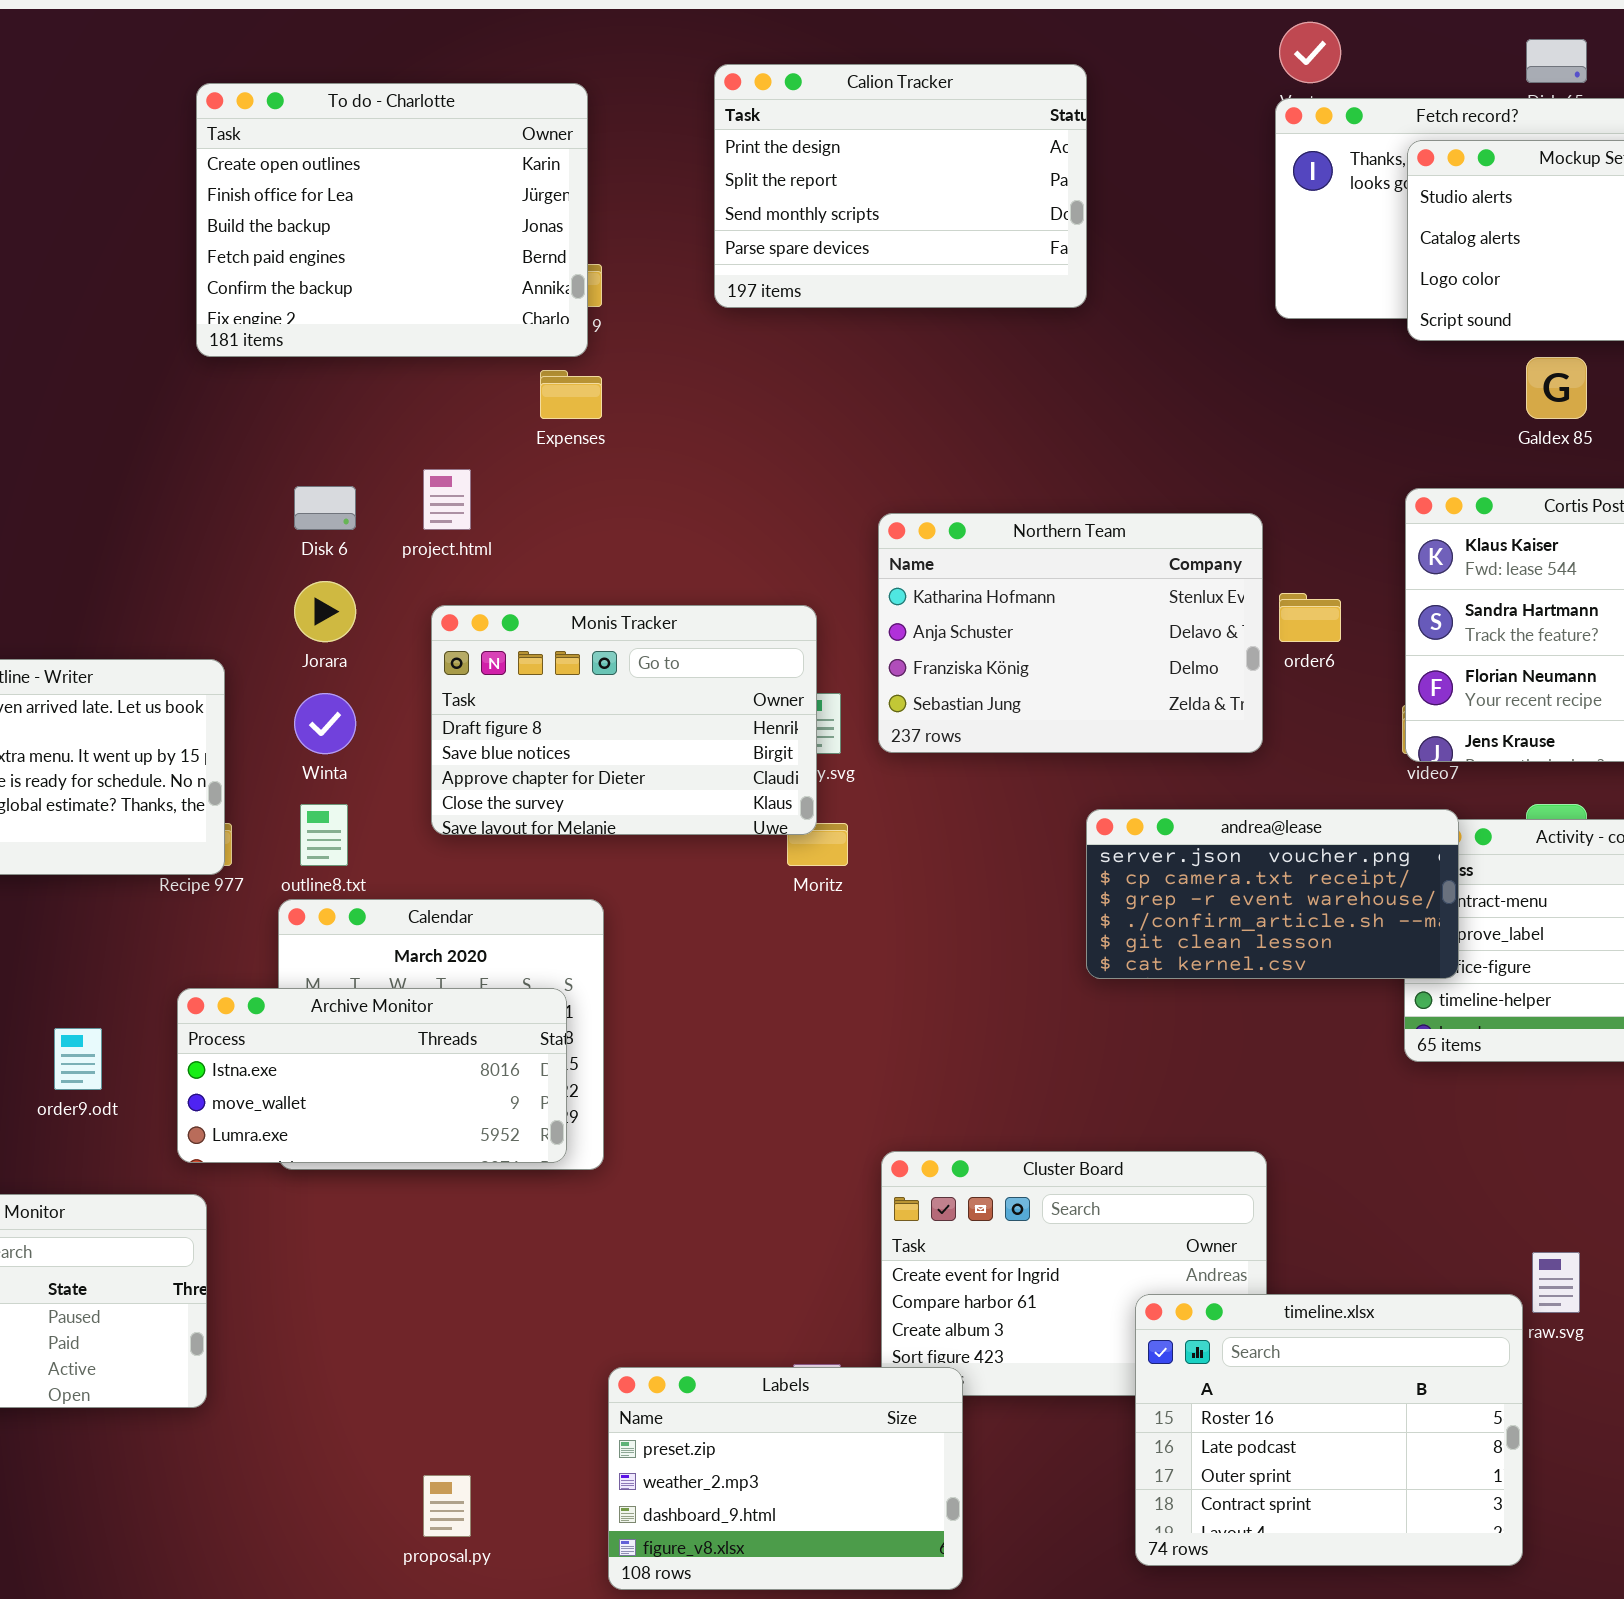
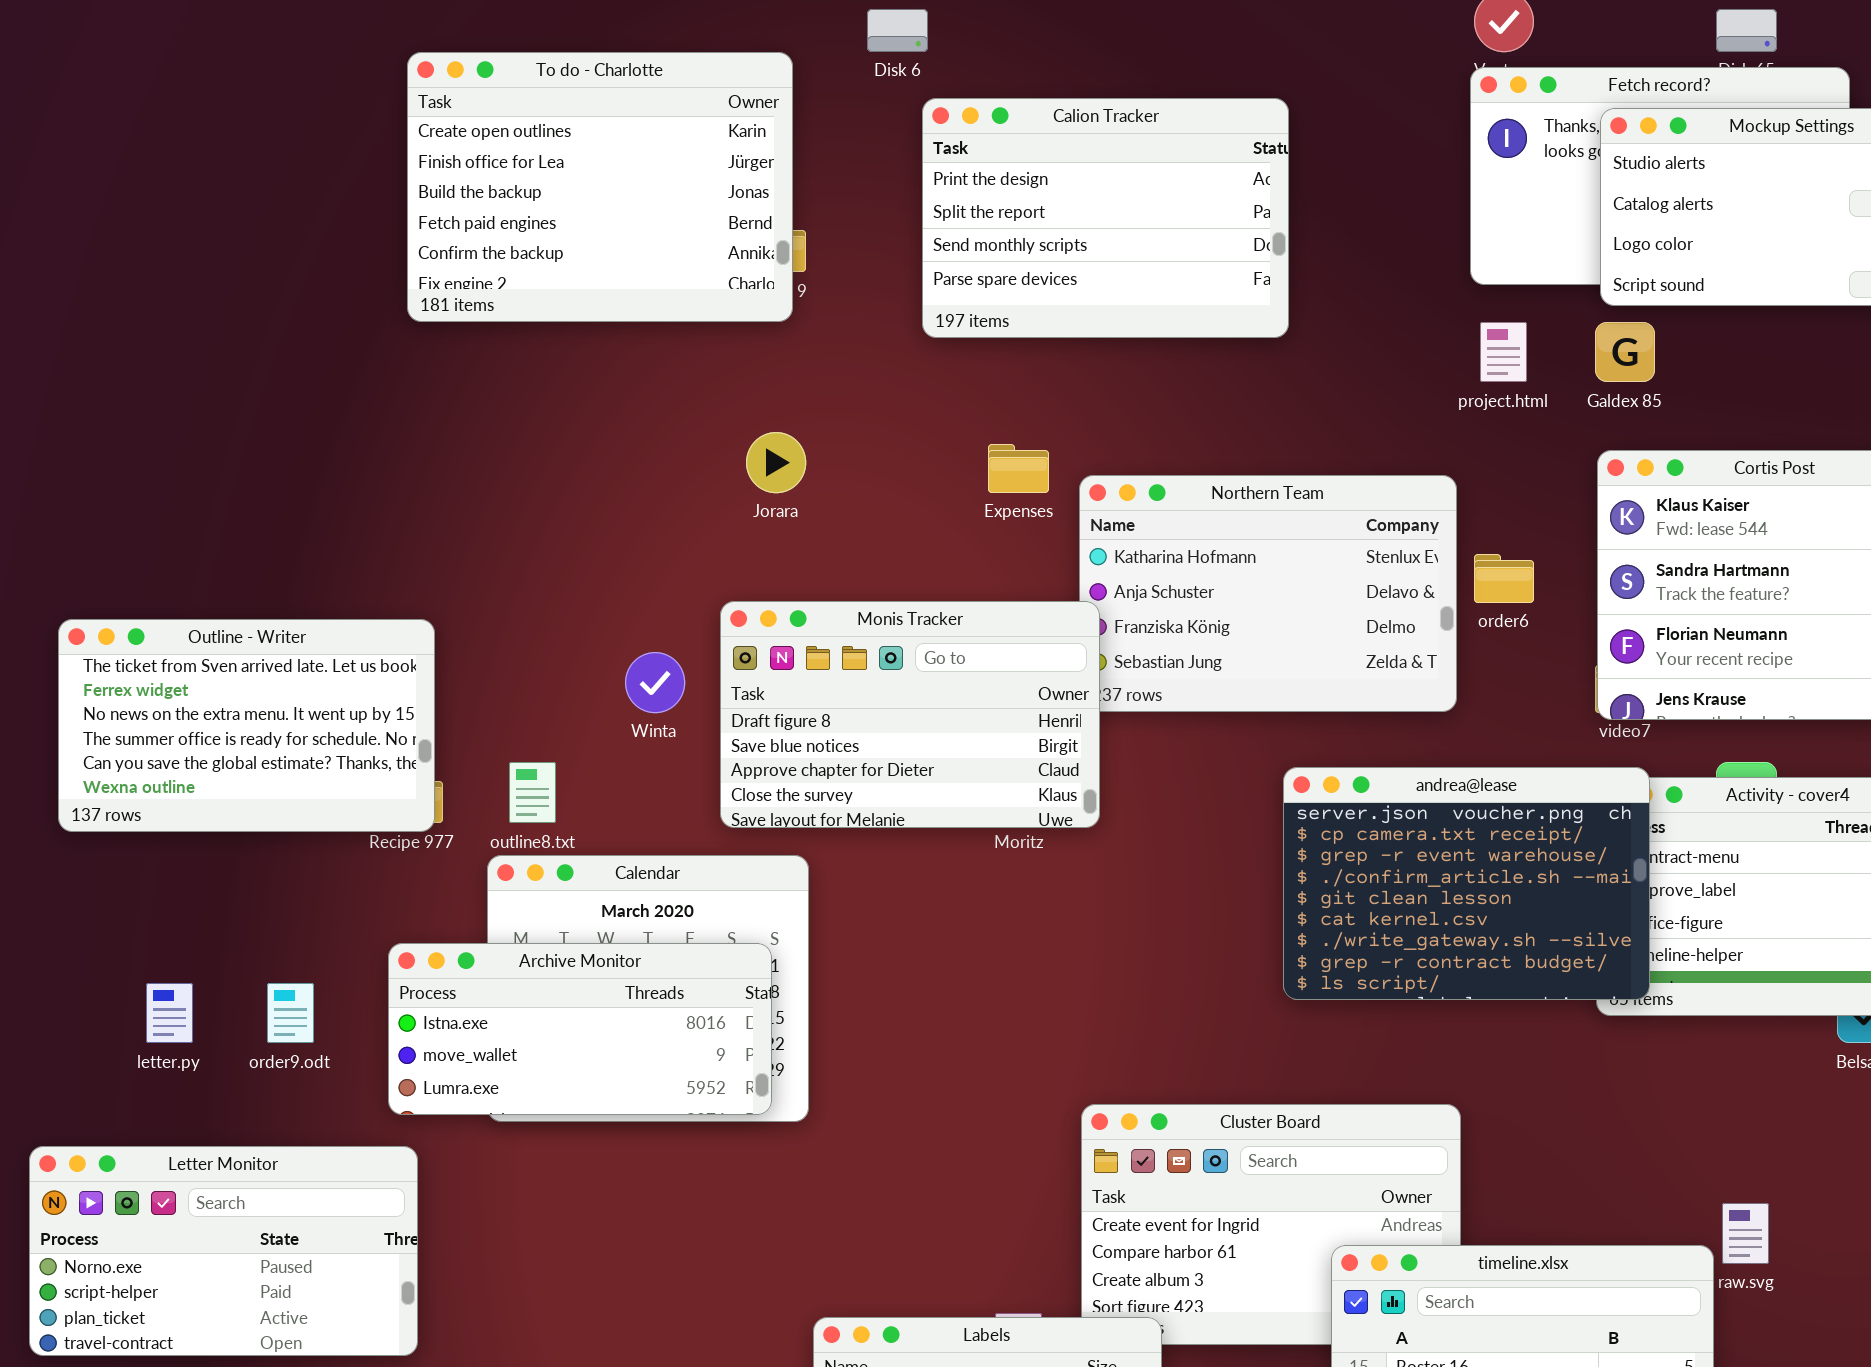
Calion Tracker: [714,64,1087,308] -> [922,98,1289,338], moved
Galdex 85: [1526,357,1587,419] -> [1595,322,1655,382], moved
Expenses: [540,370,602,419] -> [988,444,1049,493], moved
project.html: [423,469,471,530] -> [1480,322,1527,382], moved
Disk 6: [294,486,356,530] -> [867,9,928,52], moved
Jorara: [294,581,356,642] -> [746,432,806,493], moved
Monis Tracker: [431,605,817,835] -> [720,601,1100,828], moved
Winta: [294,693,356,754] -> [625,652,685,713], moved
andrea@lease: [1086,809,1459,979] -> [1283,767,1650,1000], resized

